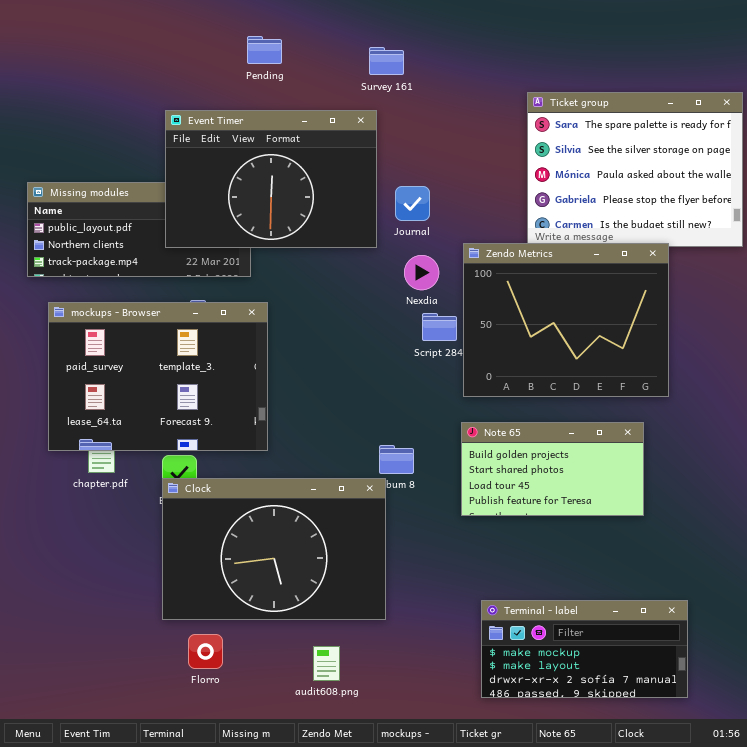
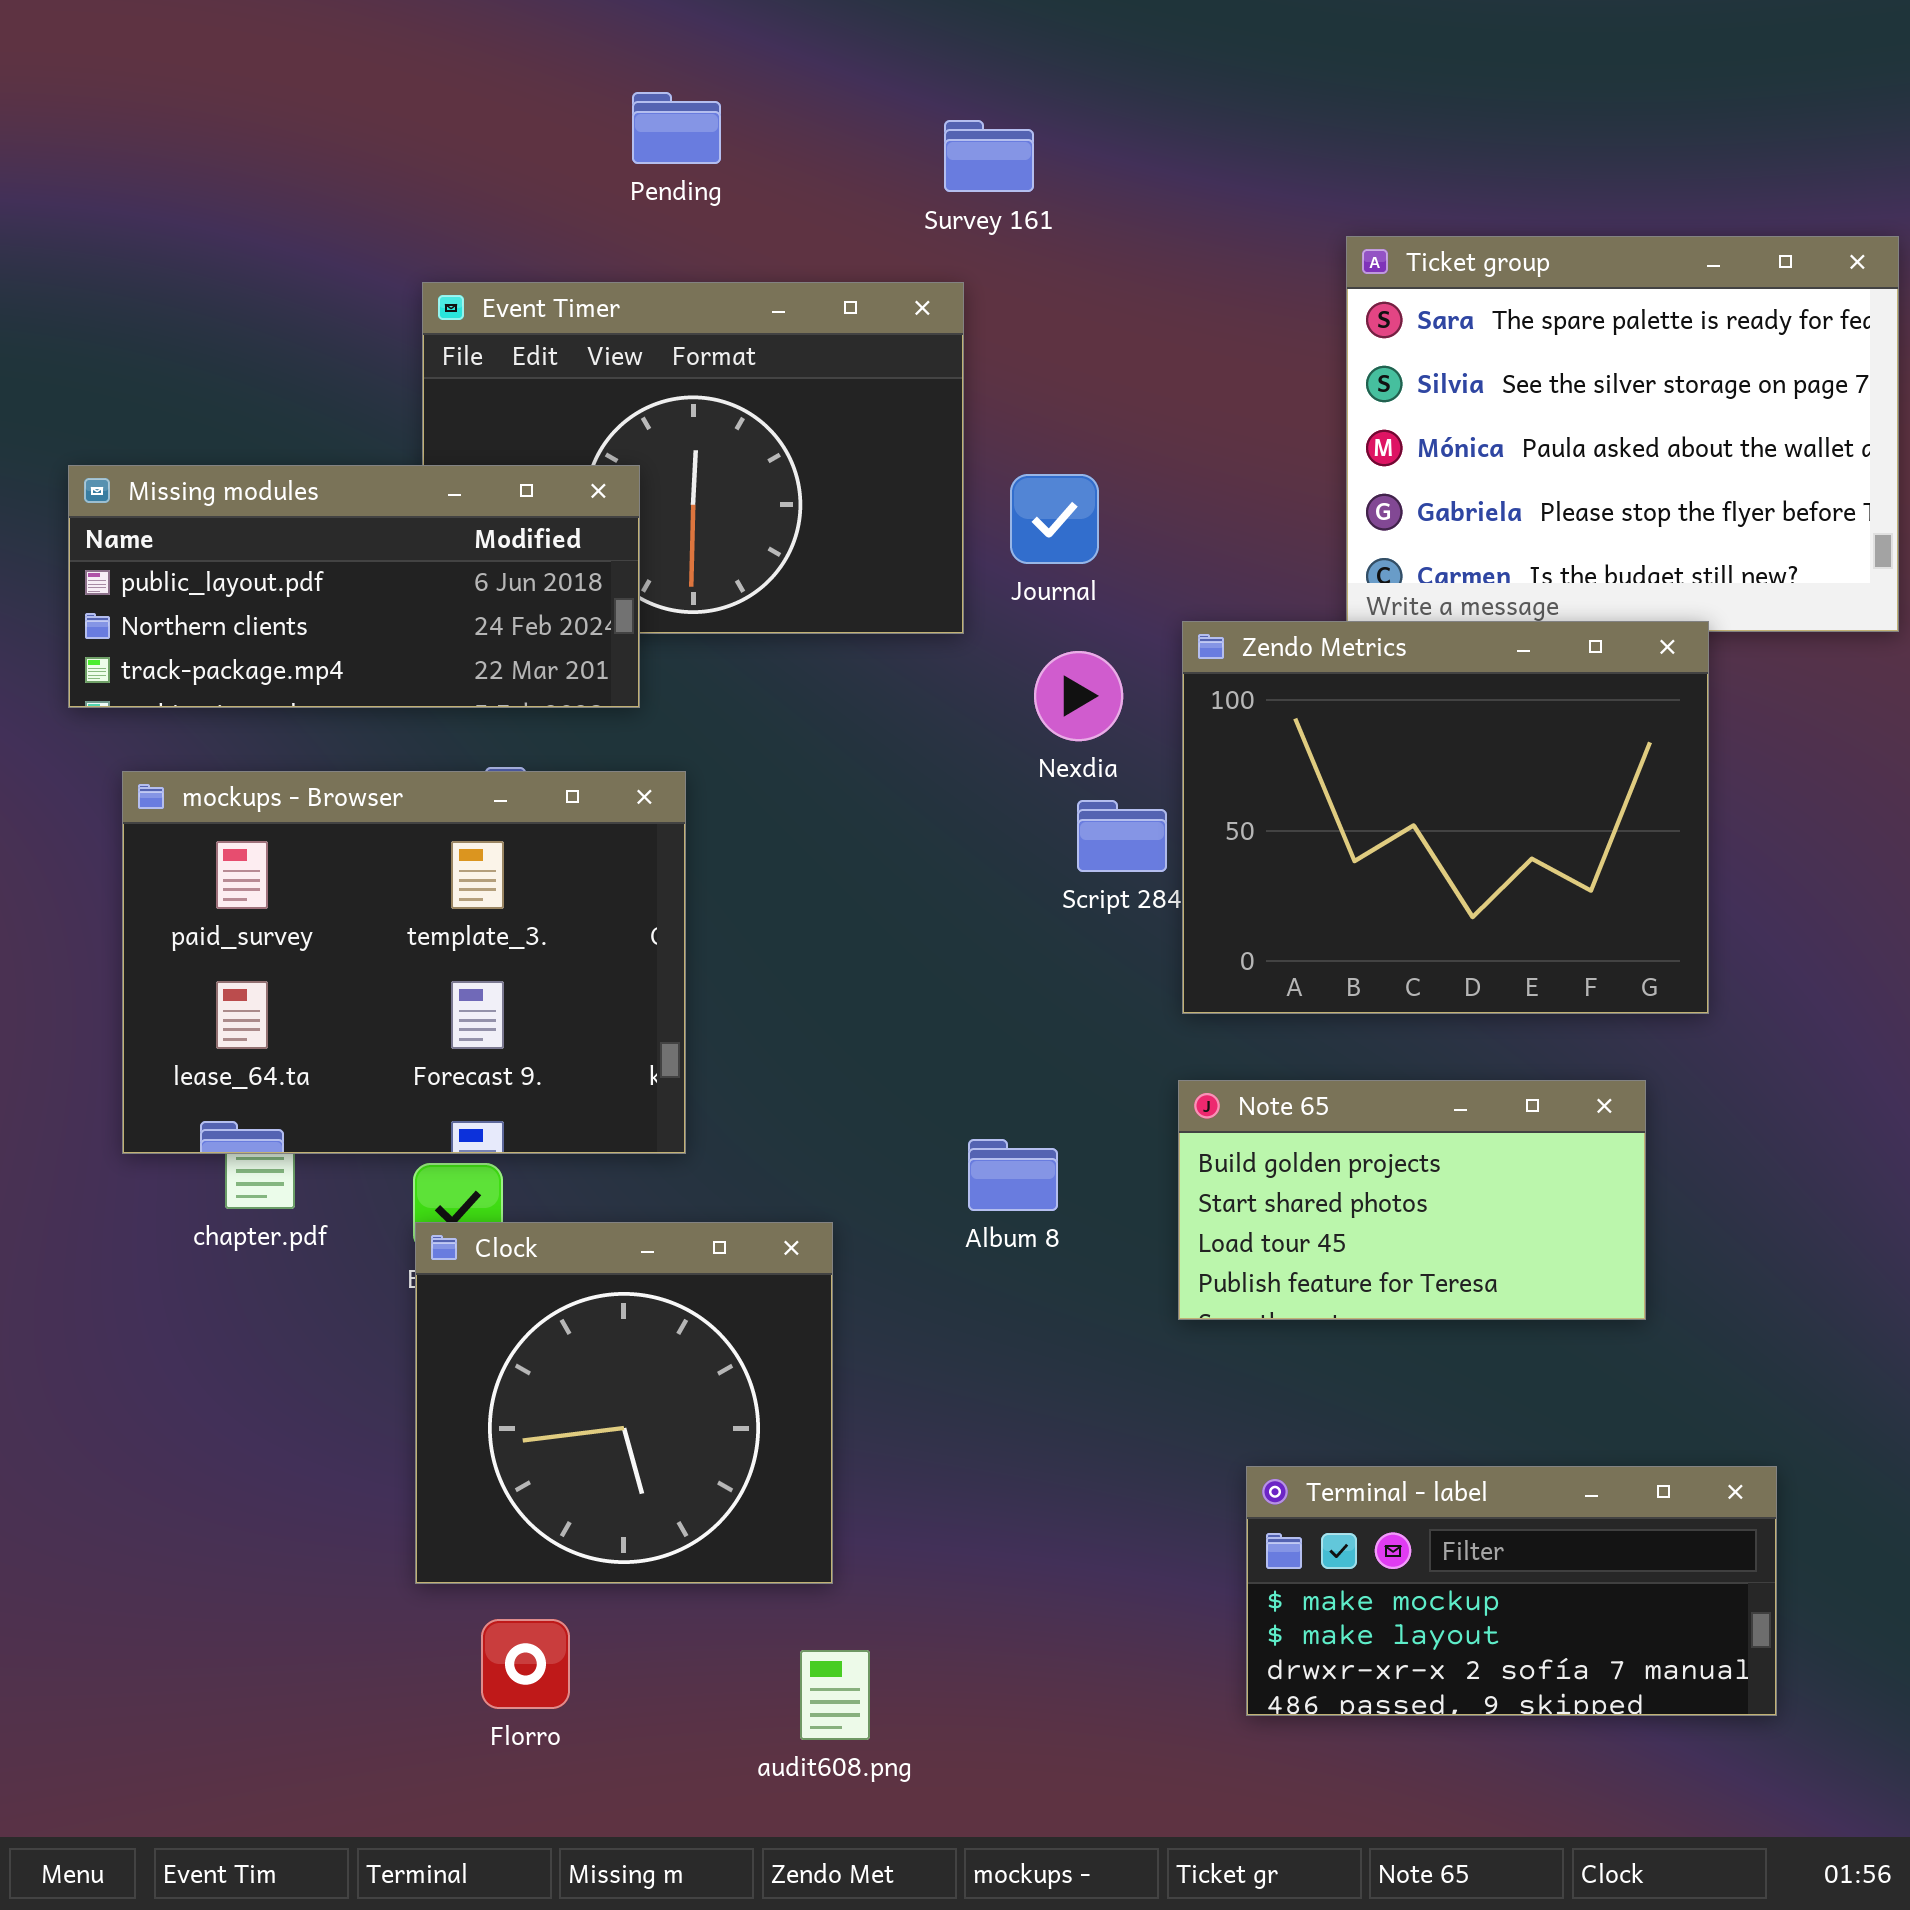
Missing modules: [27,182,251,277] -> [68,465,640,708], raised
Clock: [162,478,386,620] -> [415,1222,833,1584], resized
Terminal - label: [481,600,688,698] -> [1246,1466,1777,1716], moved

